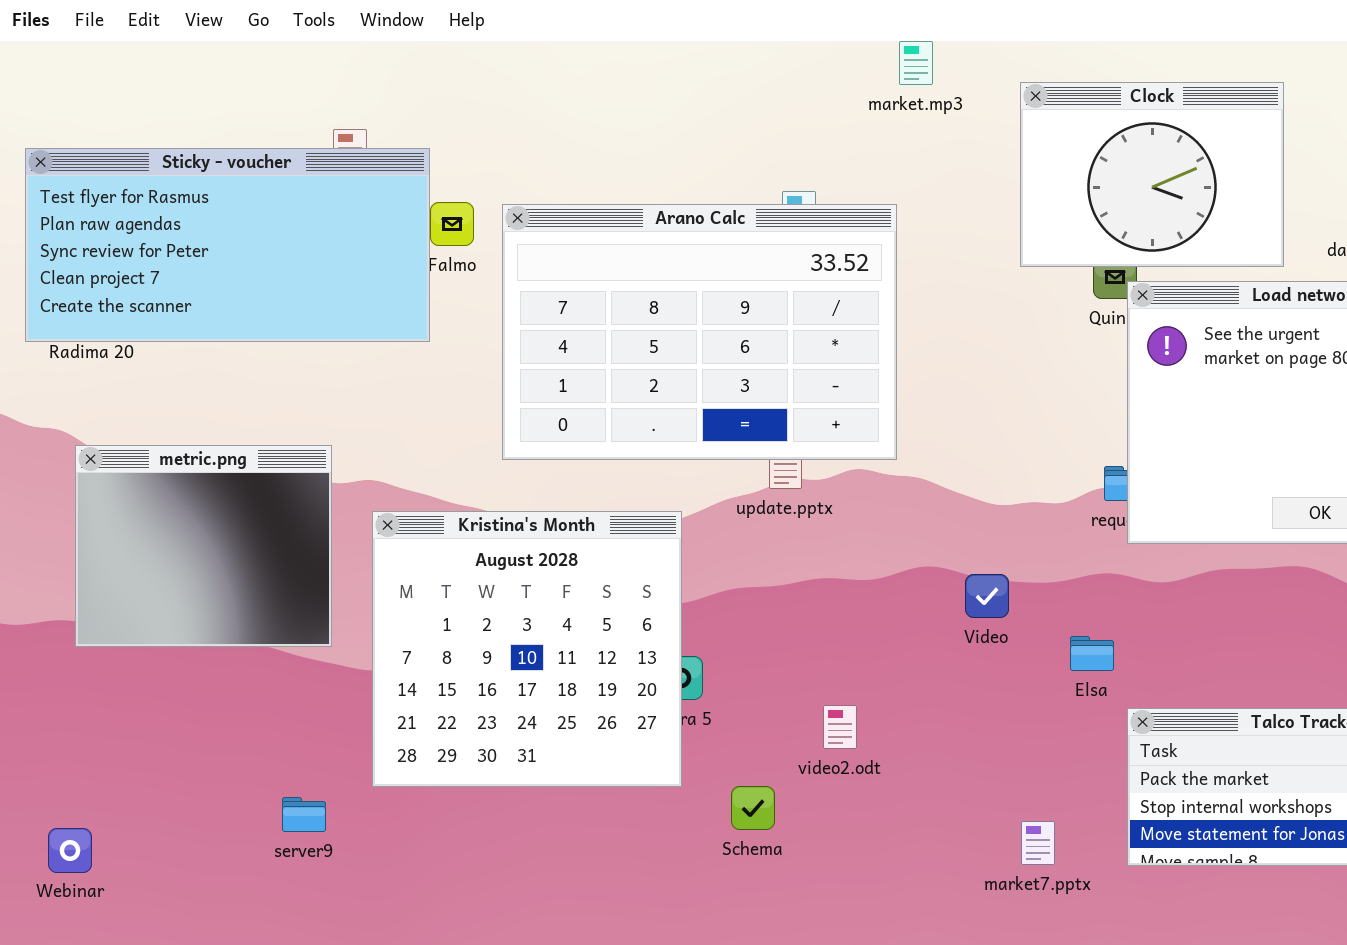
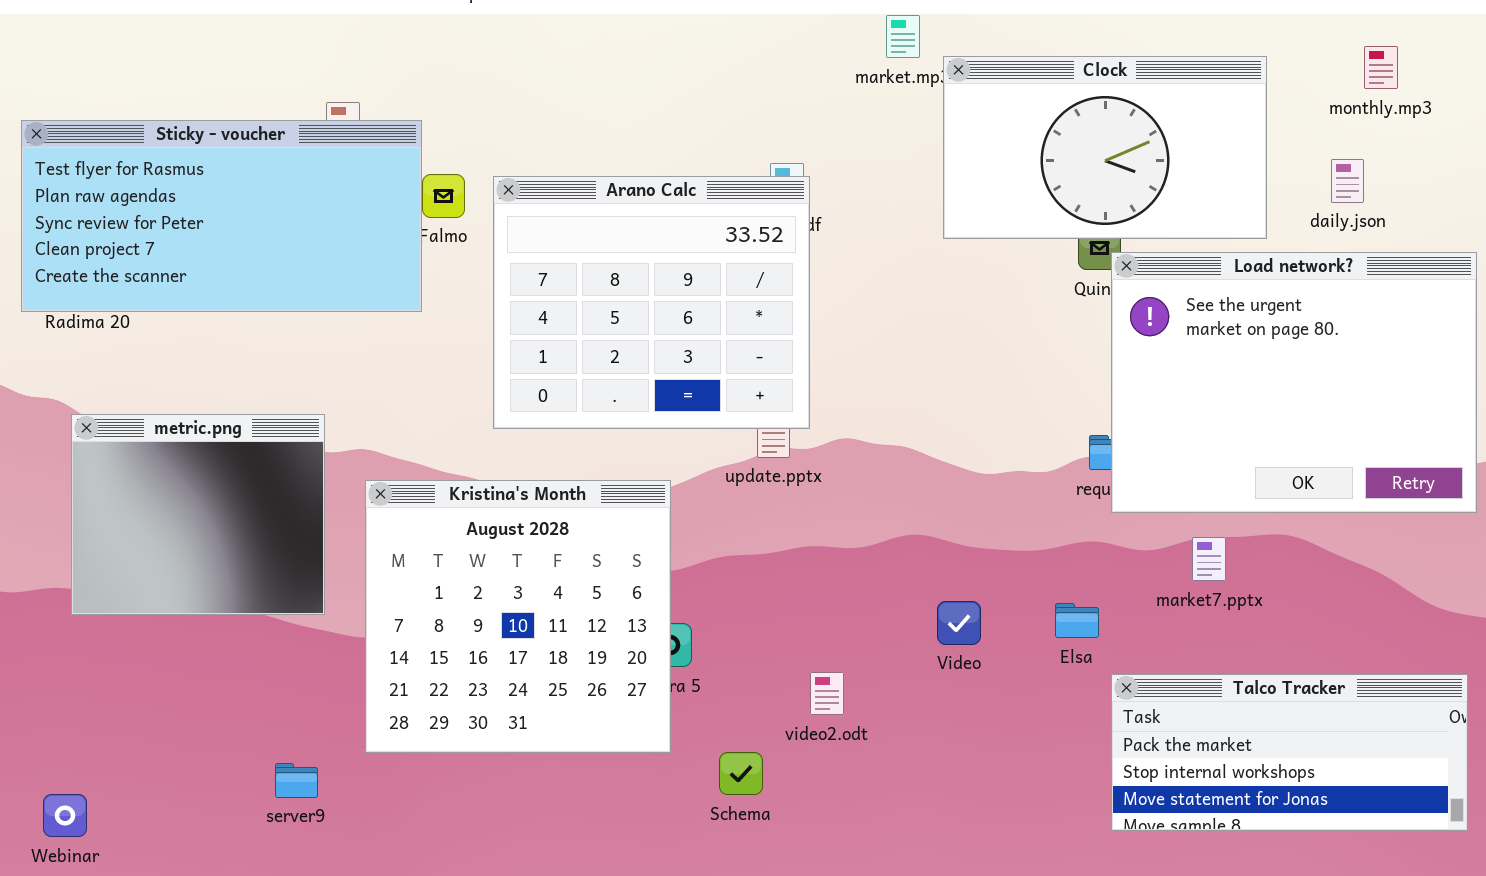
Clock: [1020,82,1284,267] -> [943,56,1267,239], resized
Arano Calc: [502,204,897,460] -> [493,176,810,429], resized
Video: [965,574,1009,618] -> [937,601,981,645], moved
market7.pptx: [1021,821,1055,865] -> [1192,537,1226,581], moved

